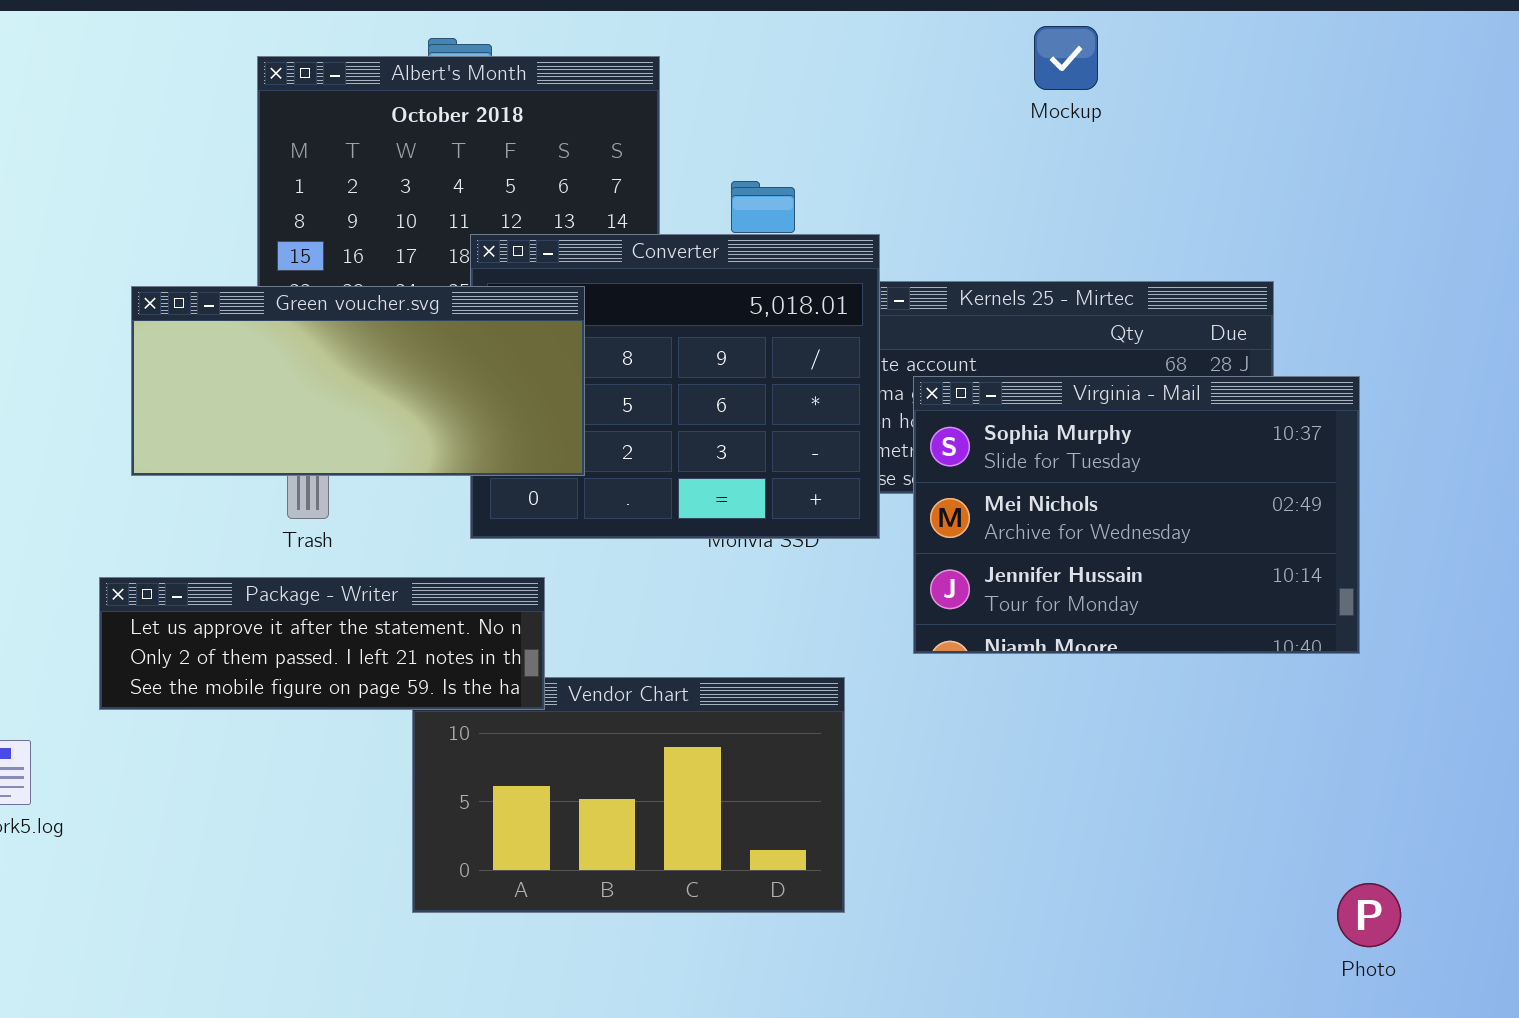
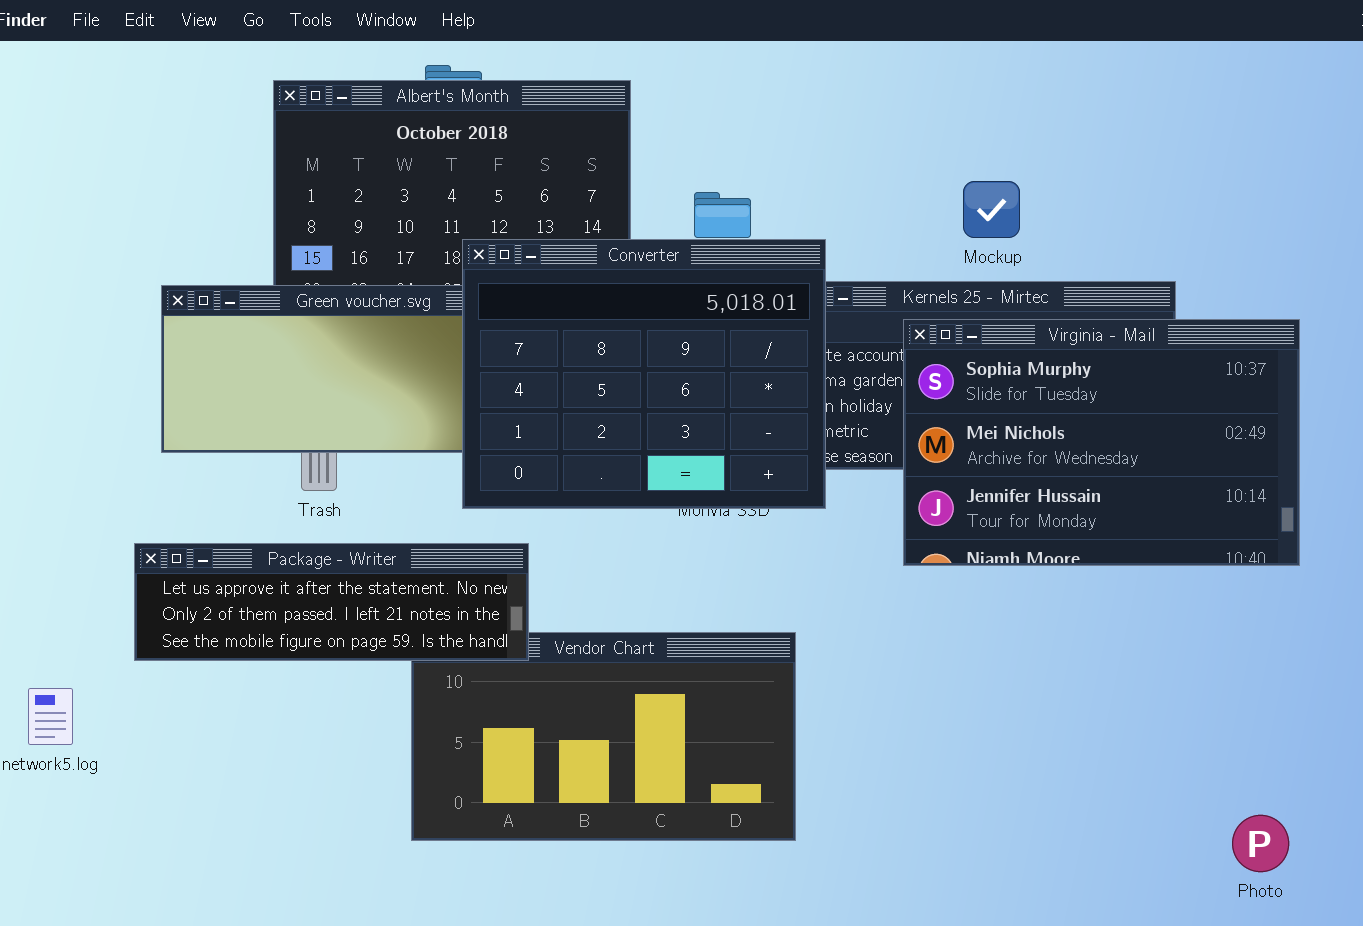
Mockup: [1034,26,1098,90] -> [963,181,1020,238], moved
Converter: [470,234,880,539] -> [462,239,826,509], raised
Virginia - Mail: [913,376,1360,654] -> [903,319,1300,566], moved

